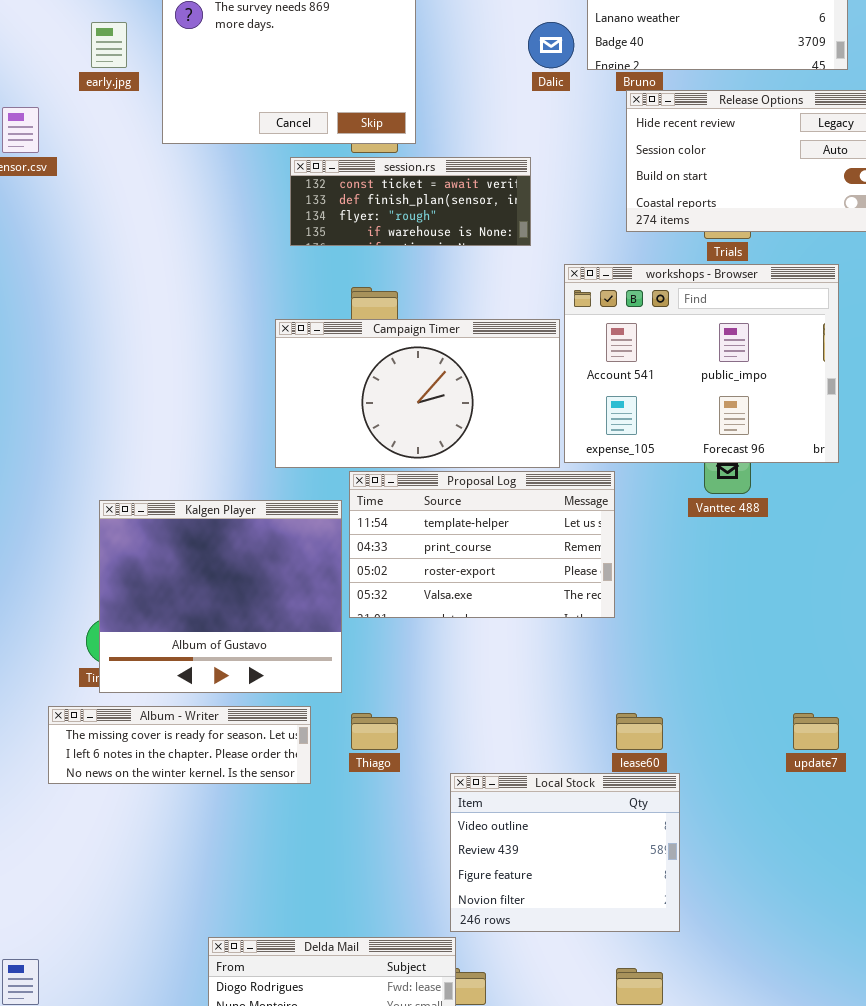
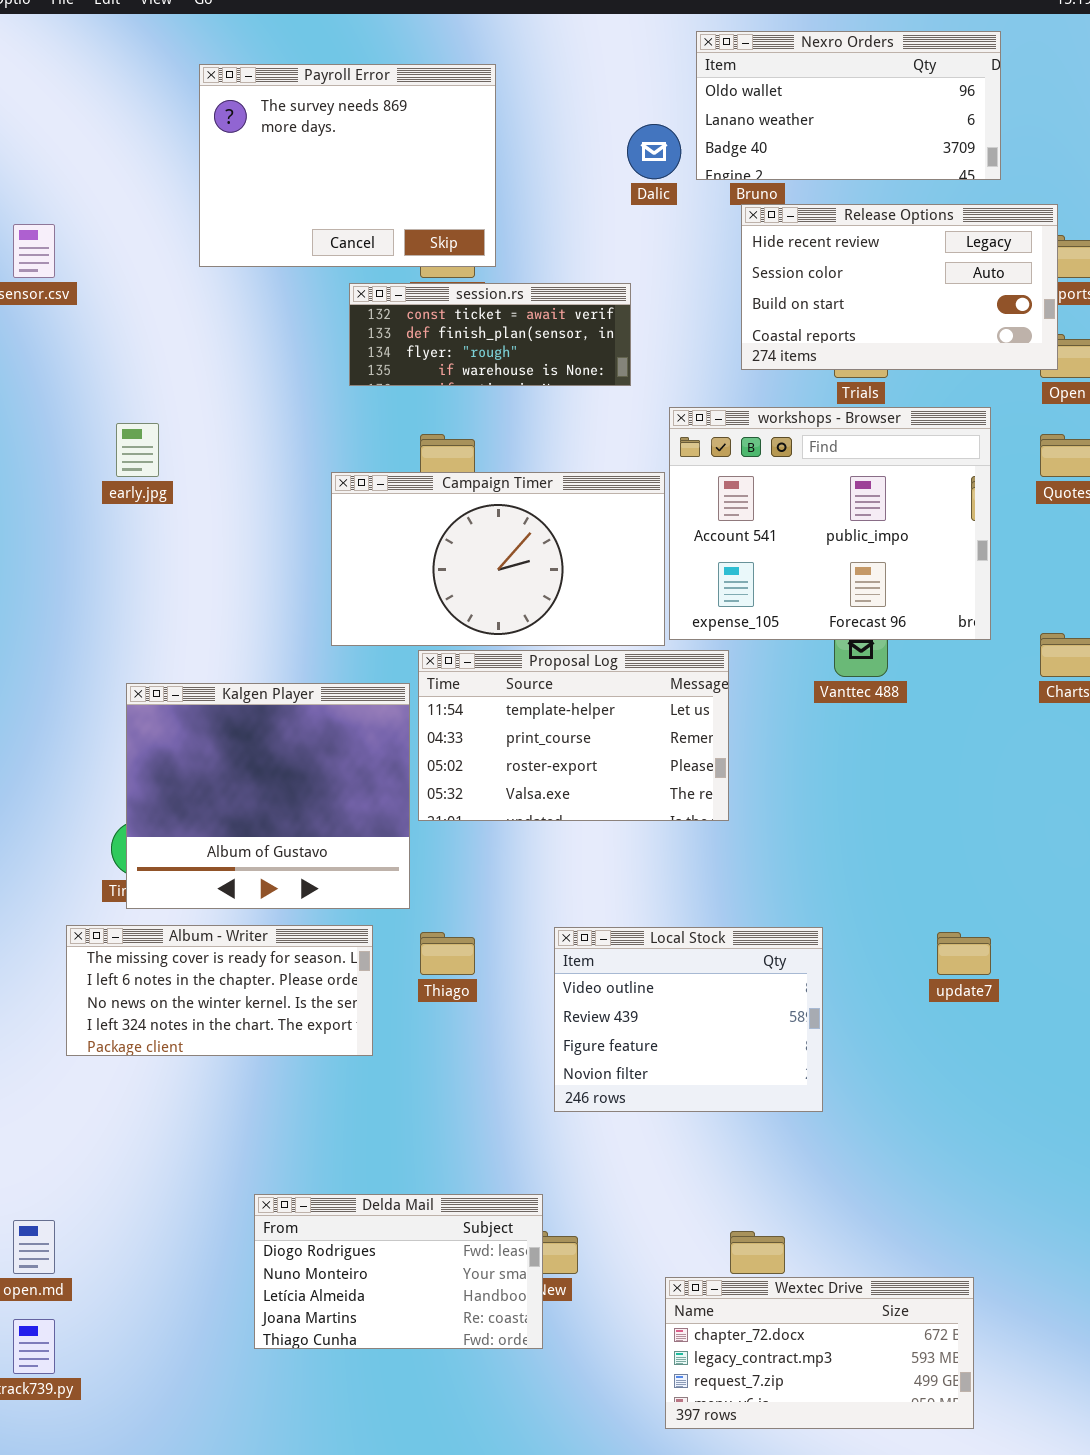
early.jpg: [91,22,127,68] -> [116,423,159,477], moved
Album - Writer: [48,706,311,784] -> [66,925,373,1056], resized
Local Stock: [450,773,680,932] -> [554,927,823,1112], moved

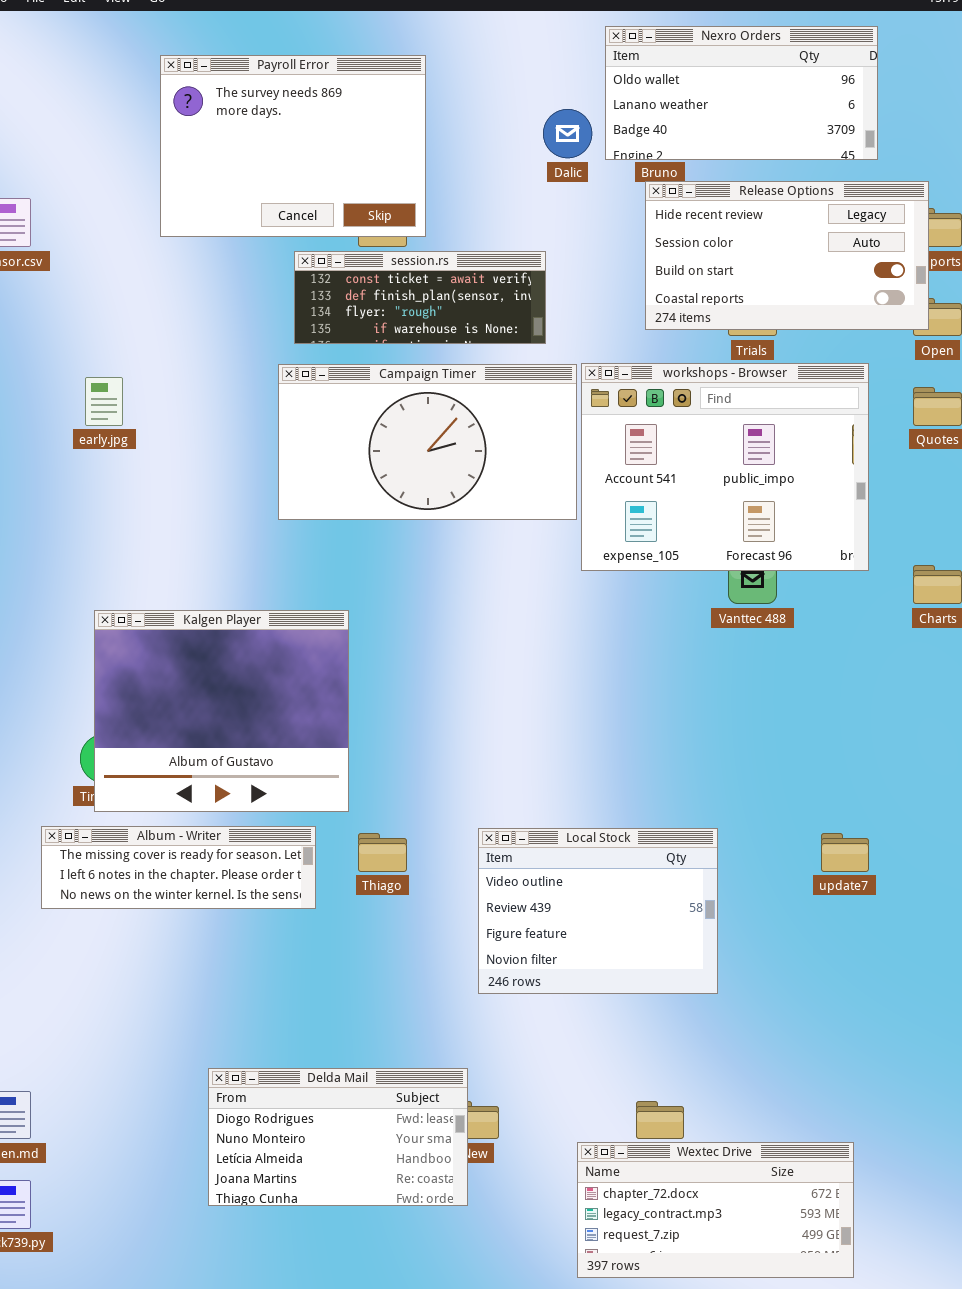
Campaign Timer: [331,472,665,646] -> [278,364,577,520], moved
Proposal Log: [418,650,729,821] -> none, closed
Album - Writer: [66,925,373,1056] -> [41,826,316,909], resized

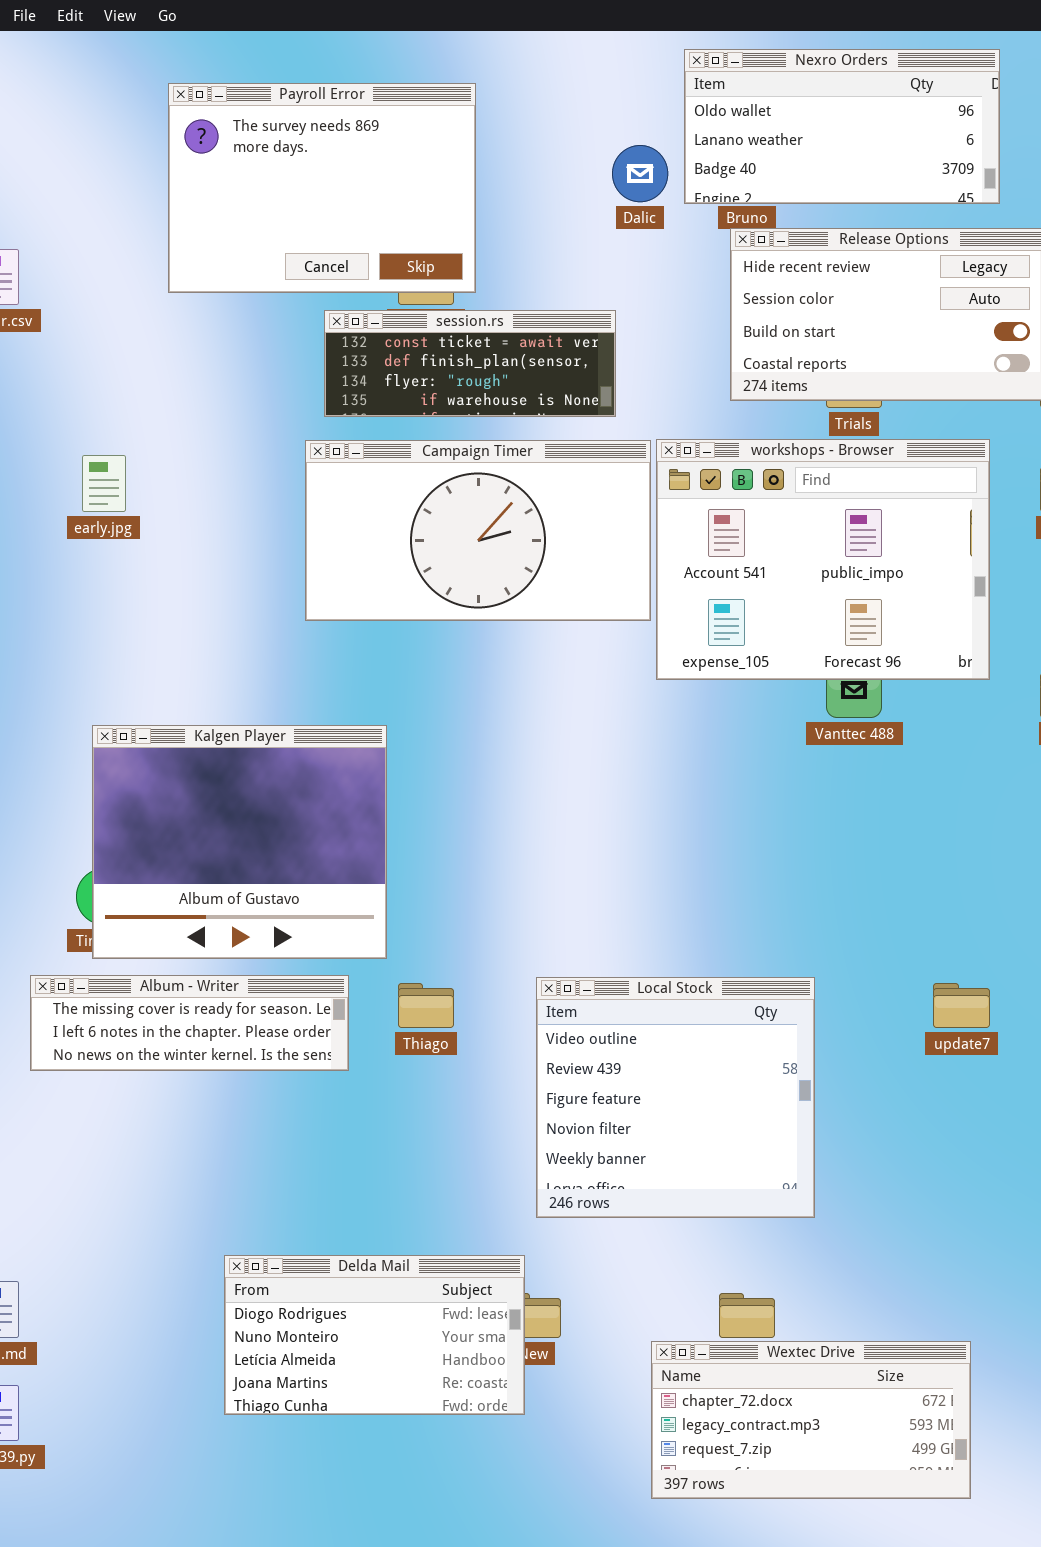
Local Stock: [478,828,718,994] -> [536,977,815,1218], resized

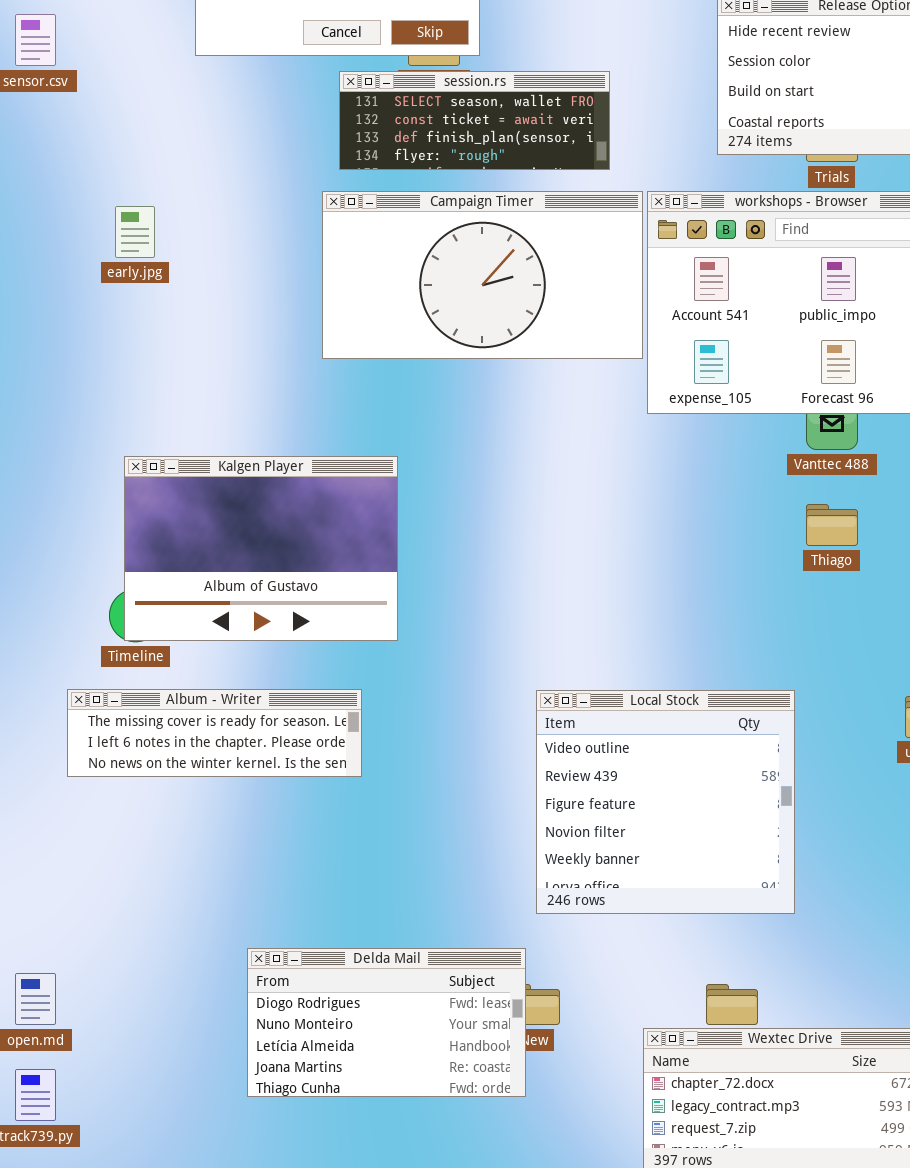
session.rs: [324,310,616,417] -> [339,71,610,170], scrolled up 1 row
Kalgen Player: [92,725,387,959] -> [124,456,398,641], resized
Thiago: [398,983,454,1028] -> [806,504,858,546], moved

